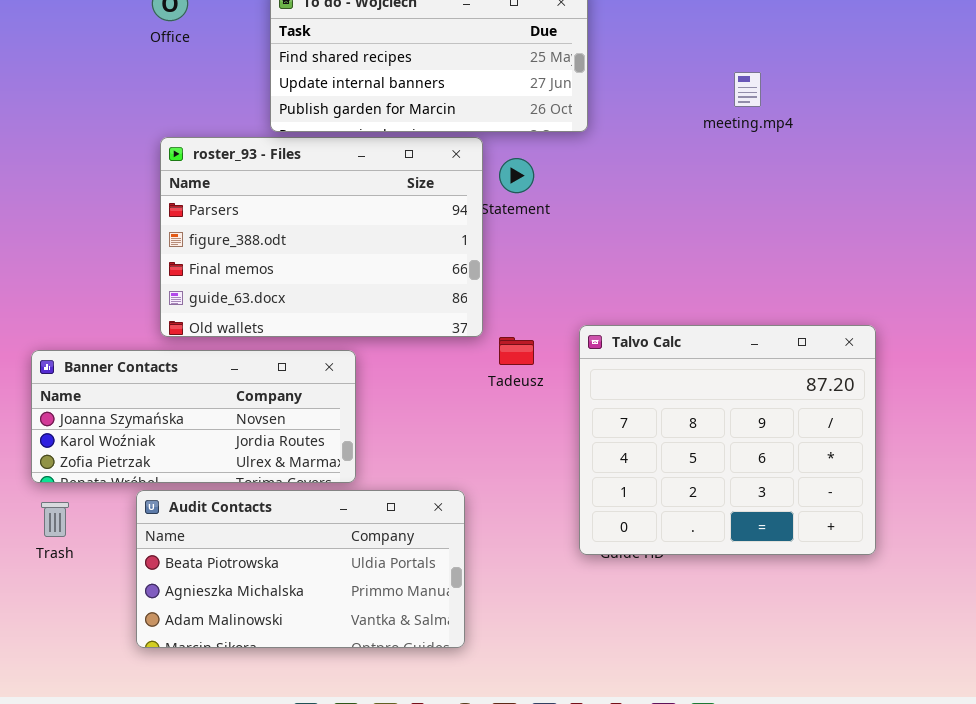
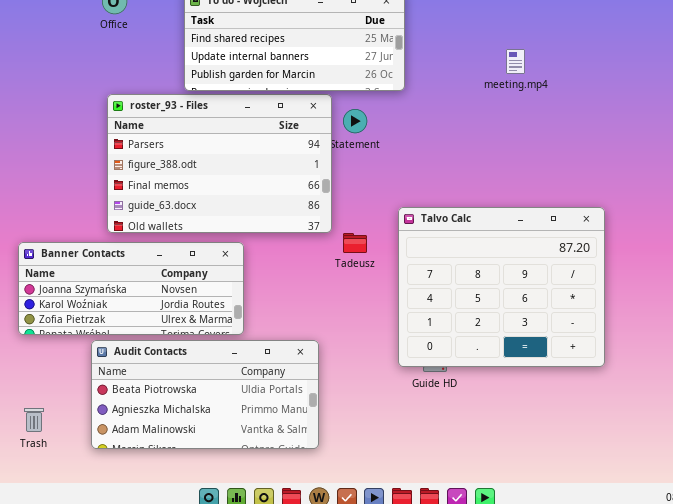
Talvo Calc: [579,325,876,555] -> [398,207,605,367], moved
Trash: [41,502,69,537] -> [24,408,44,432], moved

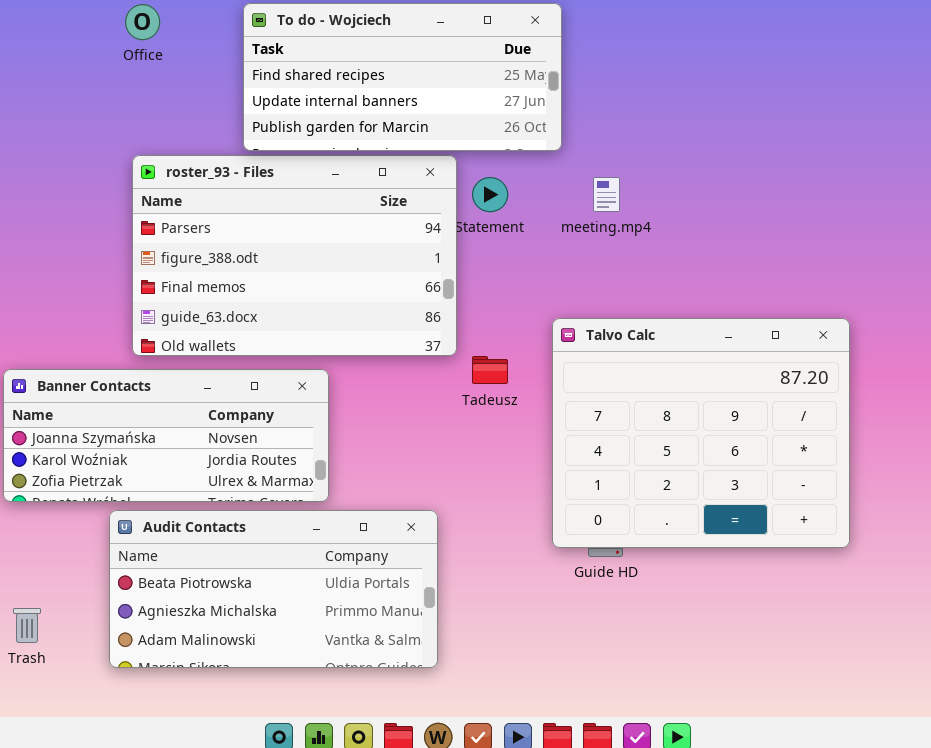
meeting.mp4: [506,49,525,74] -> [593,177,620,212], moved

